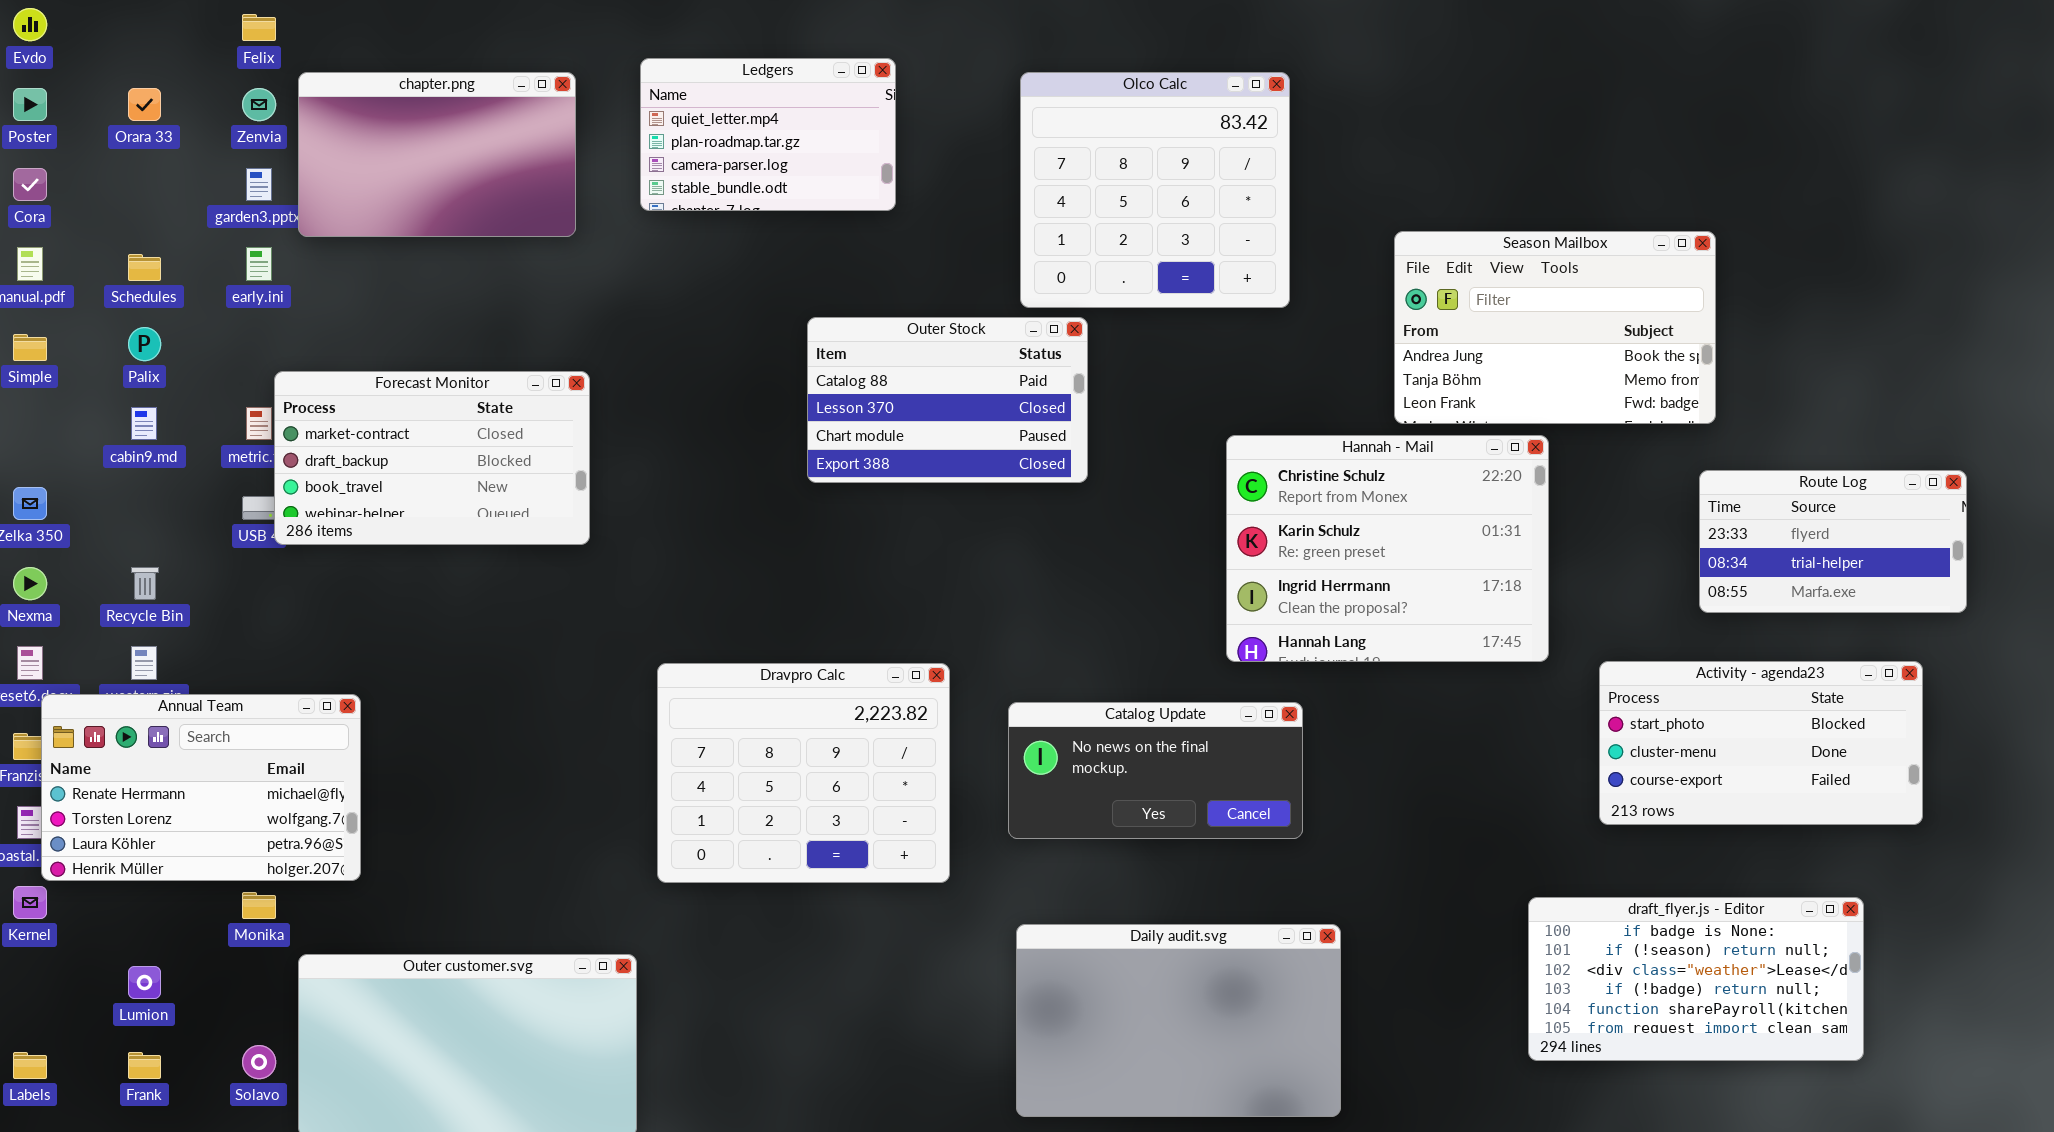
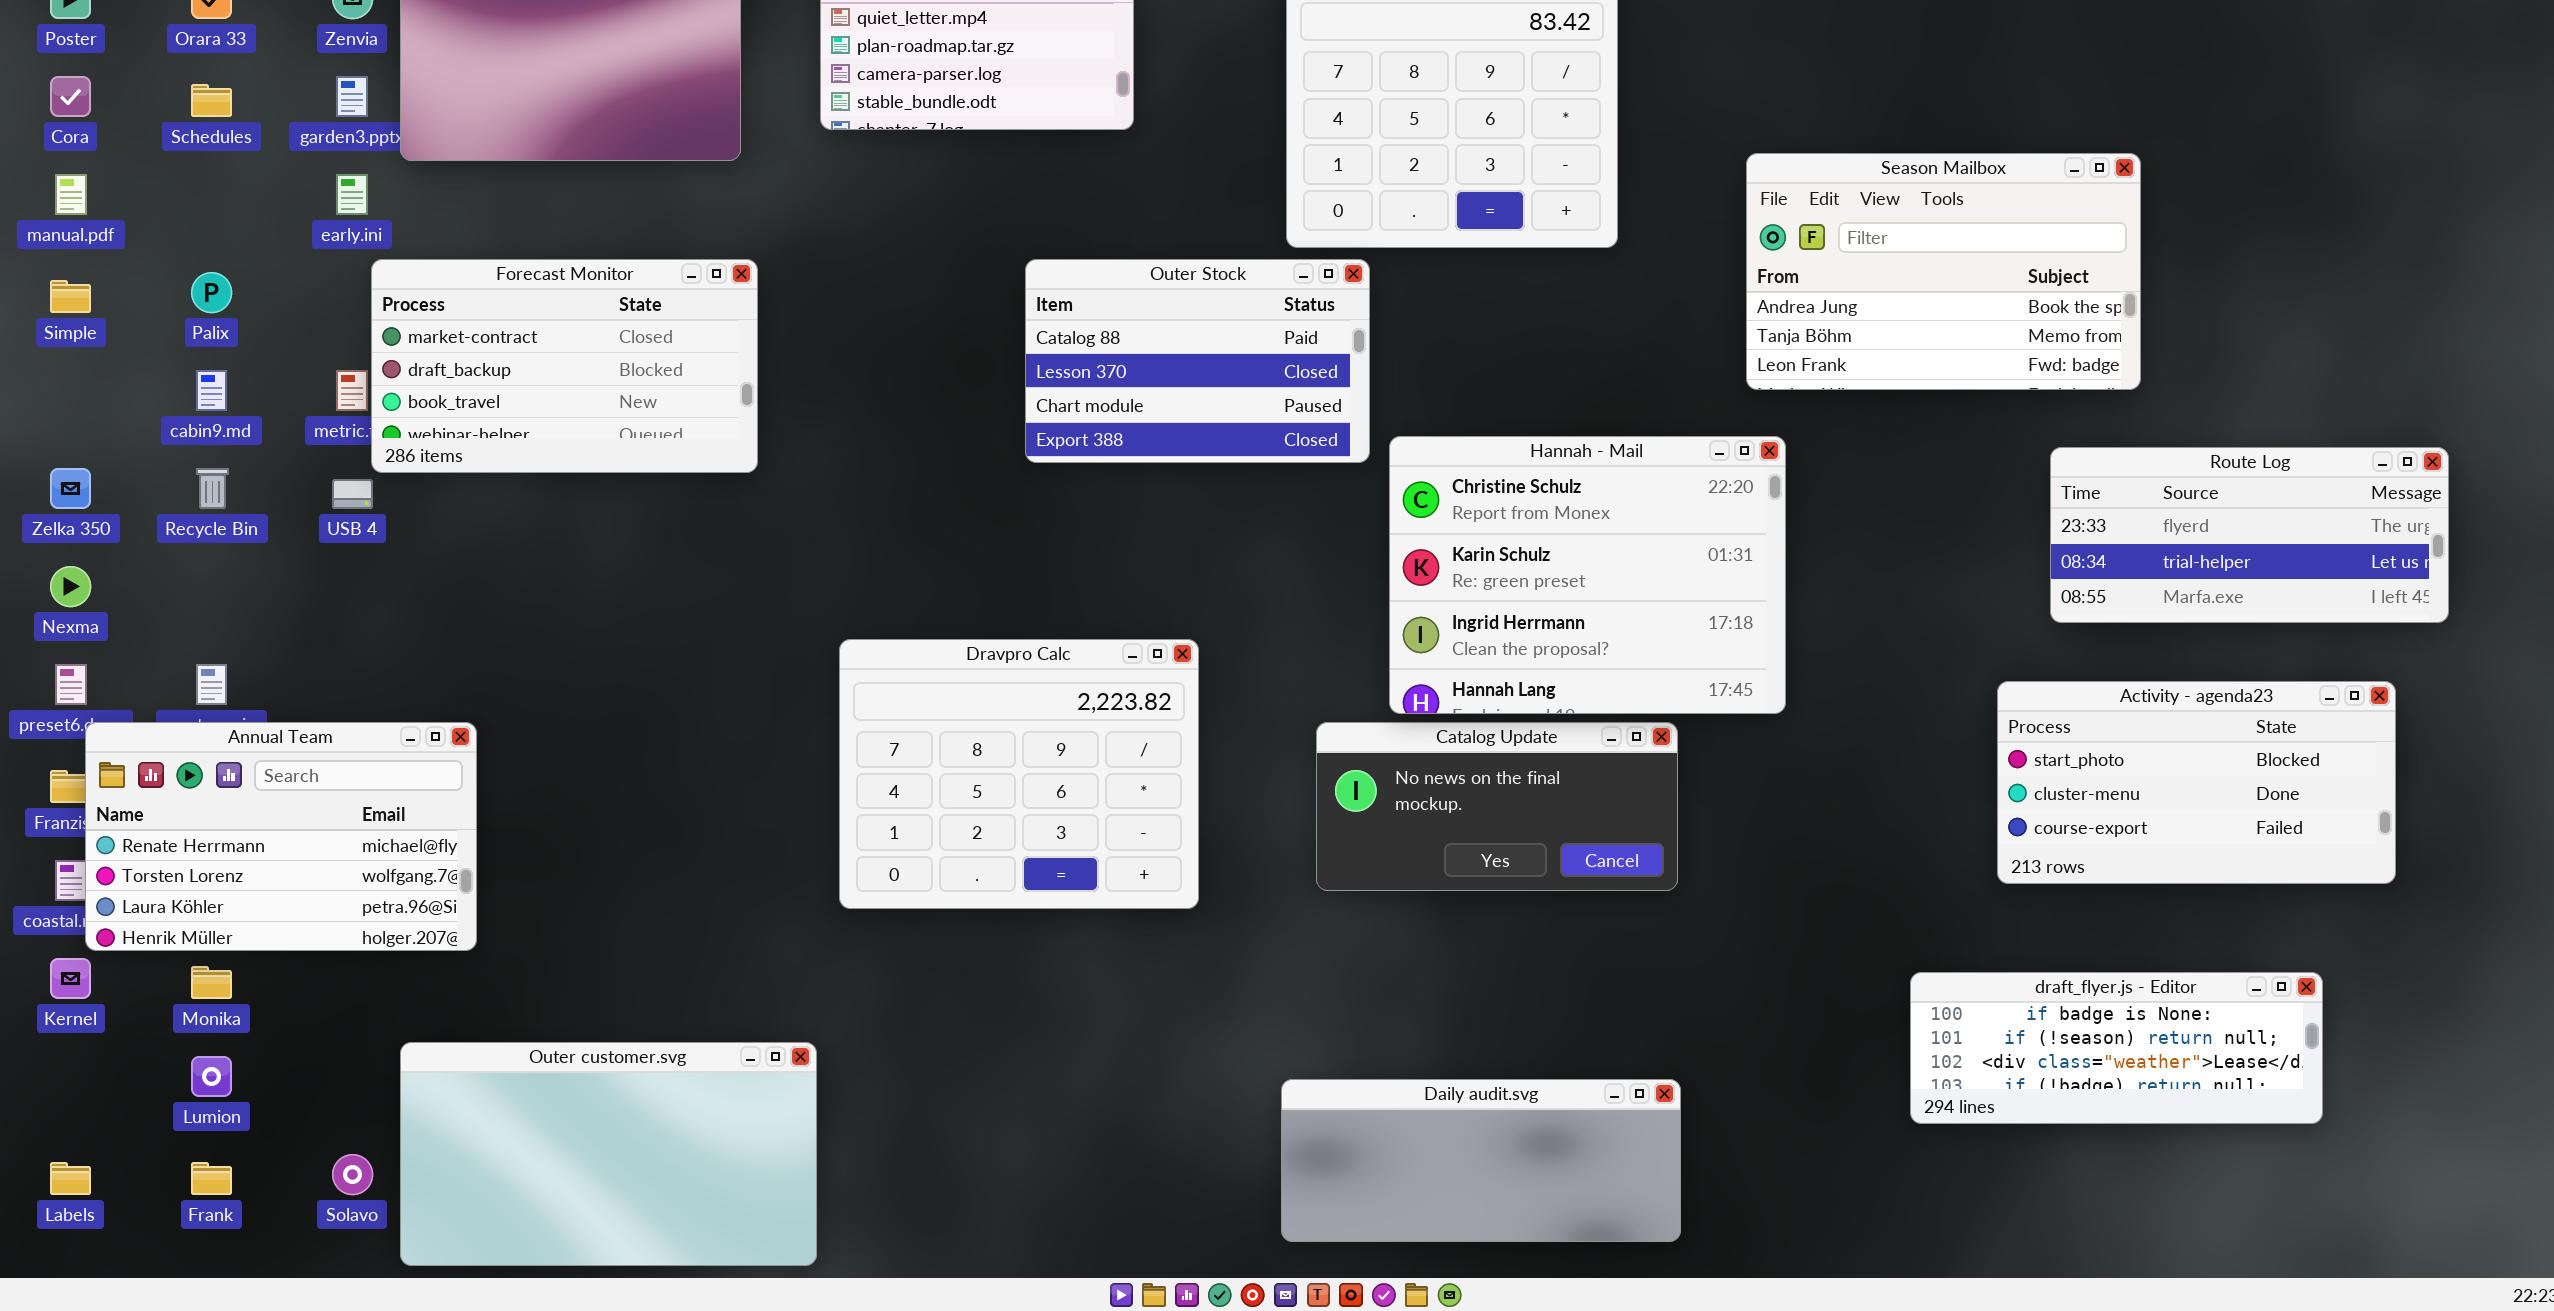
Schedules: [128,254,161,281] -> [191,84,232,117], moved
Forecast Monitor: [274,371,590,545] -> [371,259,758,473], moved
Hannah - Mail: [1226,435,1549,662] -> [1389,436,1786,714], moved
Route Log: [1699,470,1967,613] -> [2050,447,2449,623], resized
Recycle Bin: [131,567,159,600] -> [196,468,229,509], moved
Dravpro Calc: [657,663,950,883] -> [839,639,1199,909], moved
Catalog Update: [1008,702,1303,839] -> [1316,722,1678,891], moved
Monika: [242,892,276,919] -> [191,966,232,999], moved
draft_flyer.js - Editor: [1528,897,1864,1061] -> [1910,972,2323,1124], resized
Daily audit.svg: [1016,924,1341,1117] -> [1281,1079,1681,1242], resized

